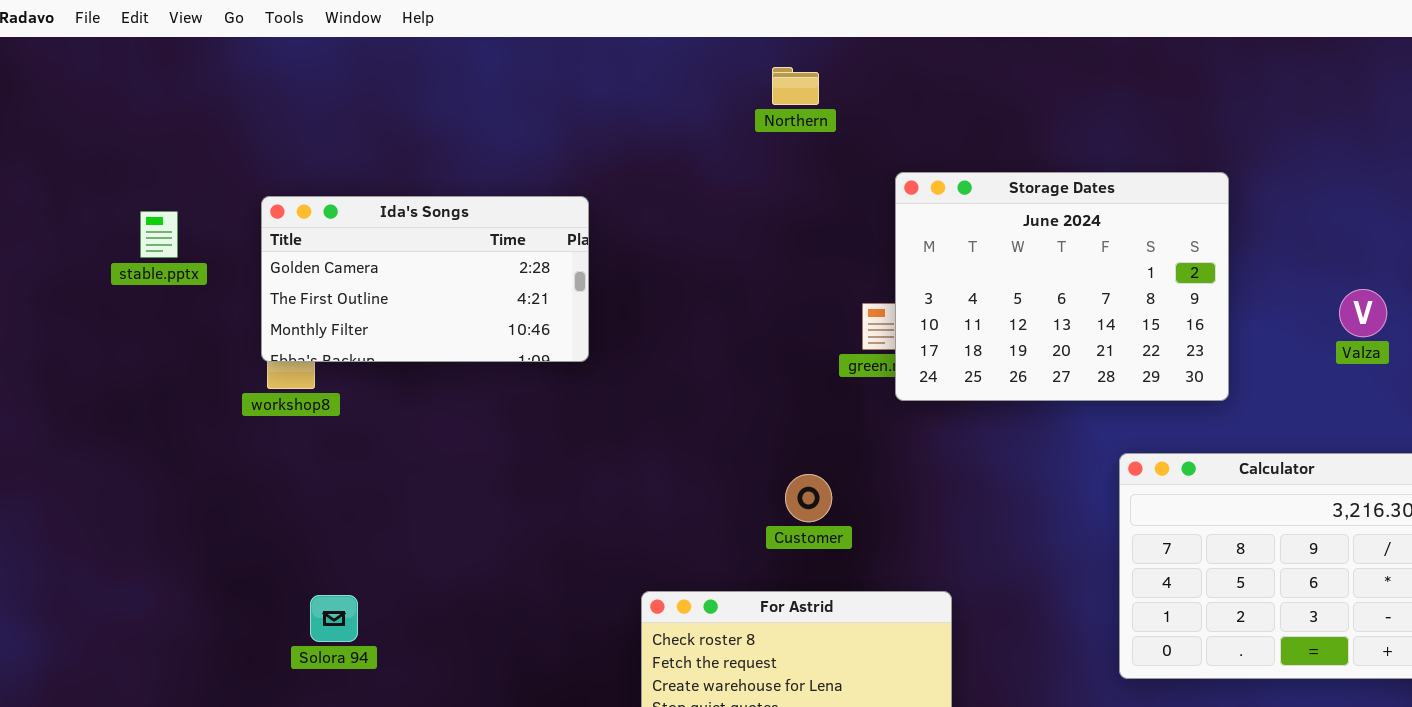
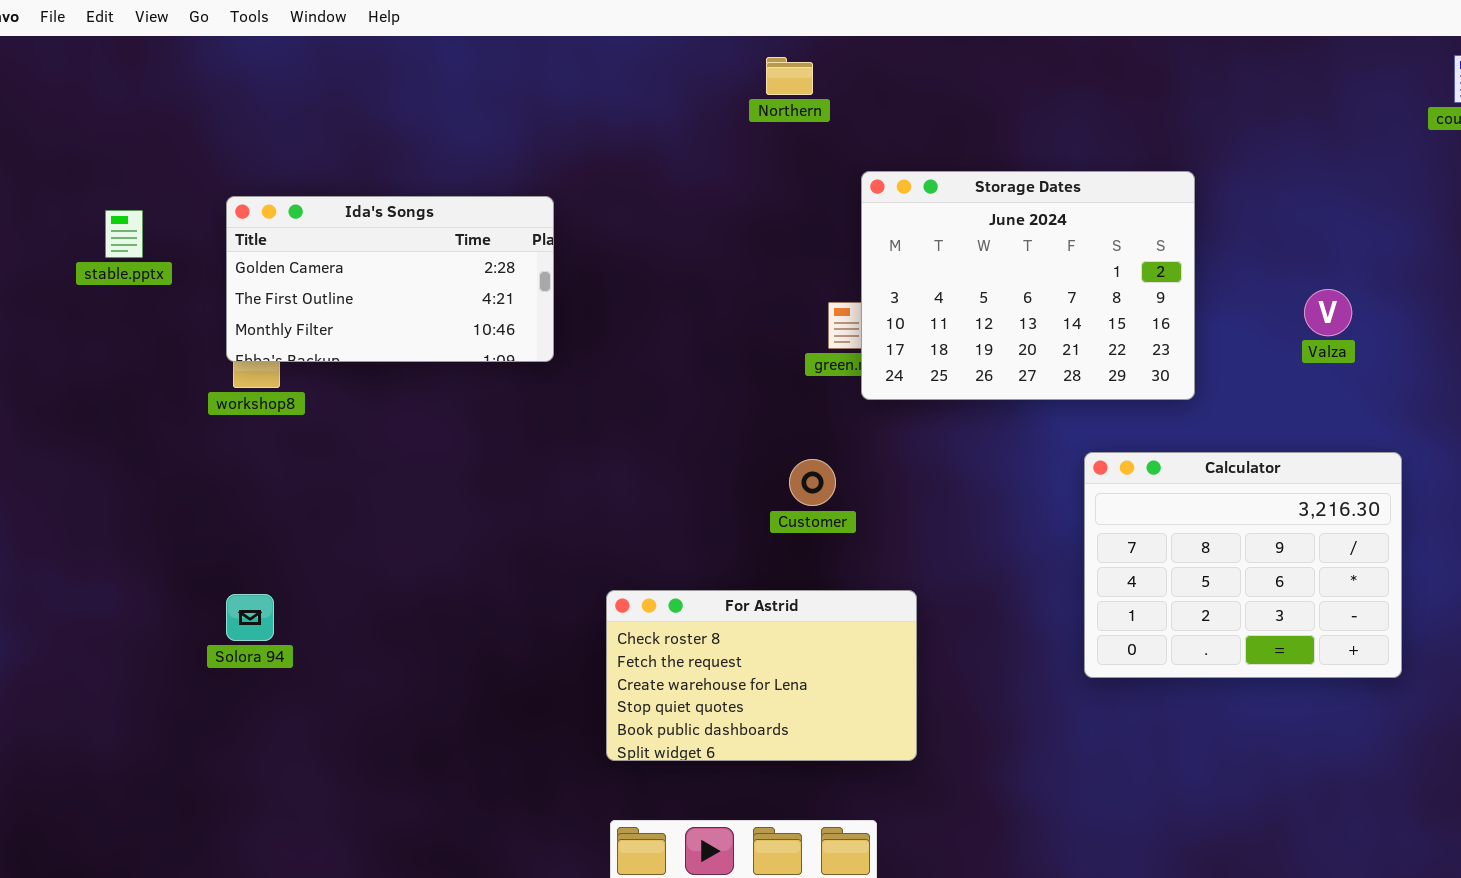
Northern: [772,67,819,105] -> [766,57,813,95], moved
Customer: [785,474,832,522] -> [789,459,836,506], moved
Solora 94: [310,595,358,642] -> [226,594,274,641], moved

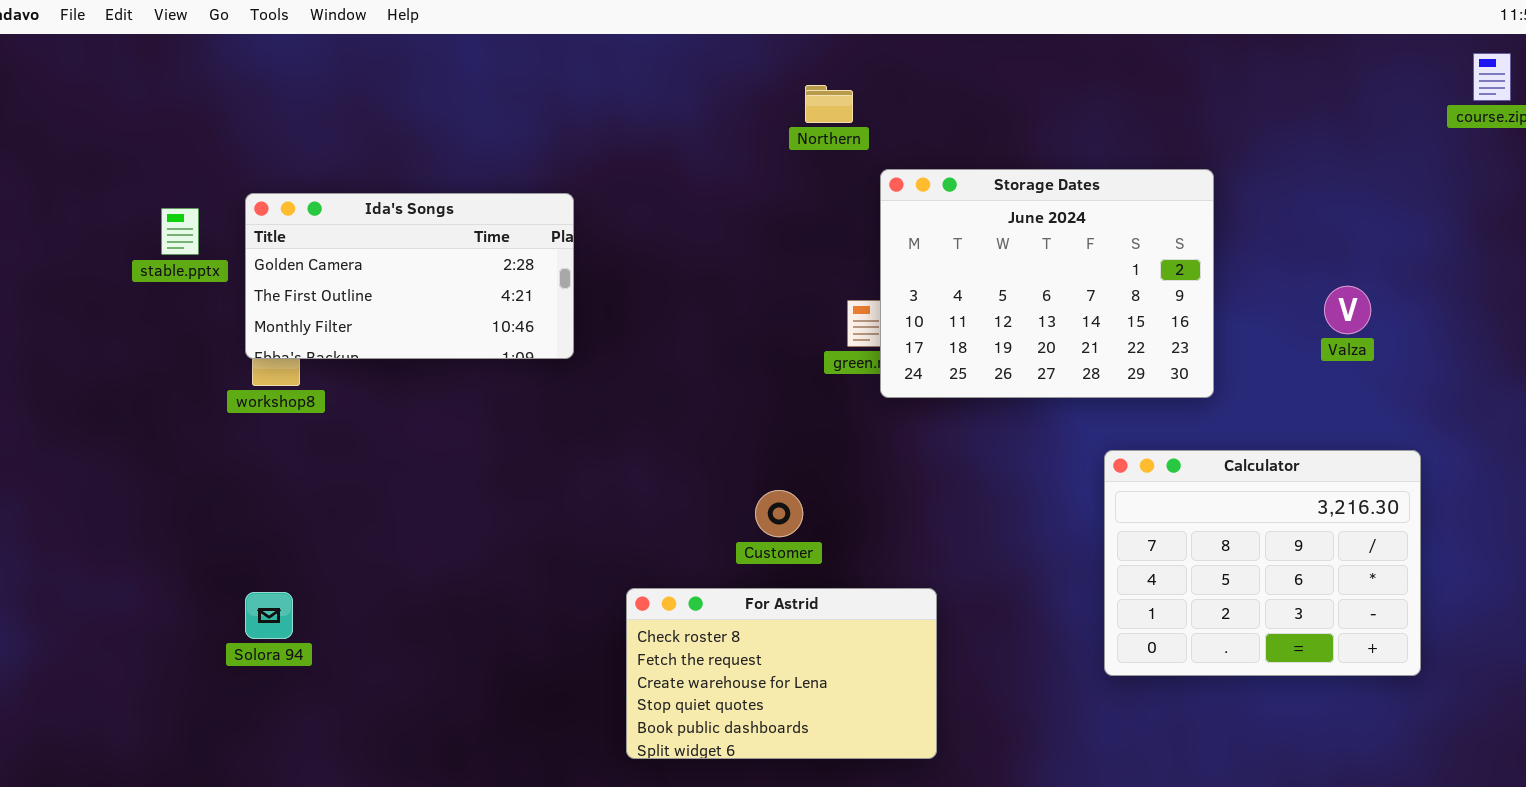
Northern: [766,57,813,95] -> [805,85,853,123], moved
stable.pptx: [105,210,143,258] -> [161,208,199,255], moved
Customer: [789,459,836,506] -> [755,490,803,537], moved

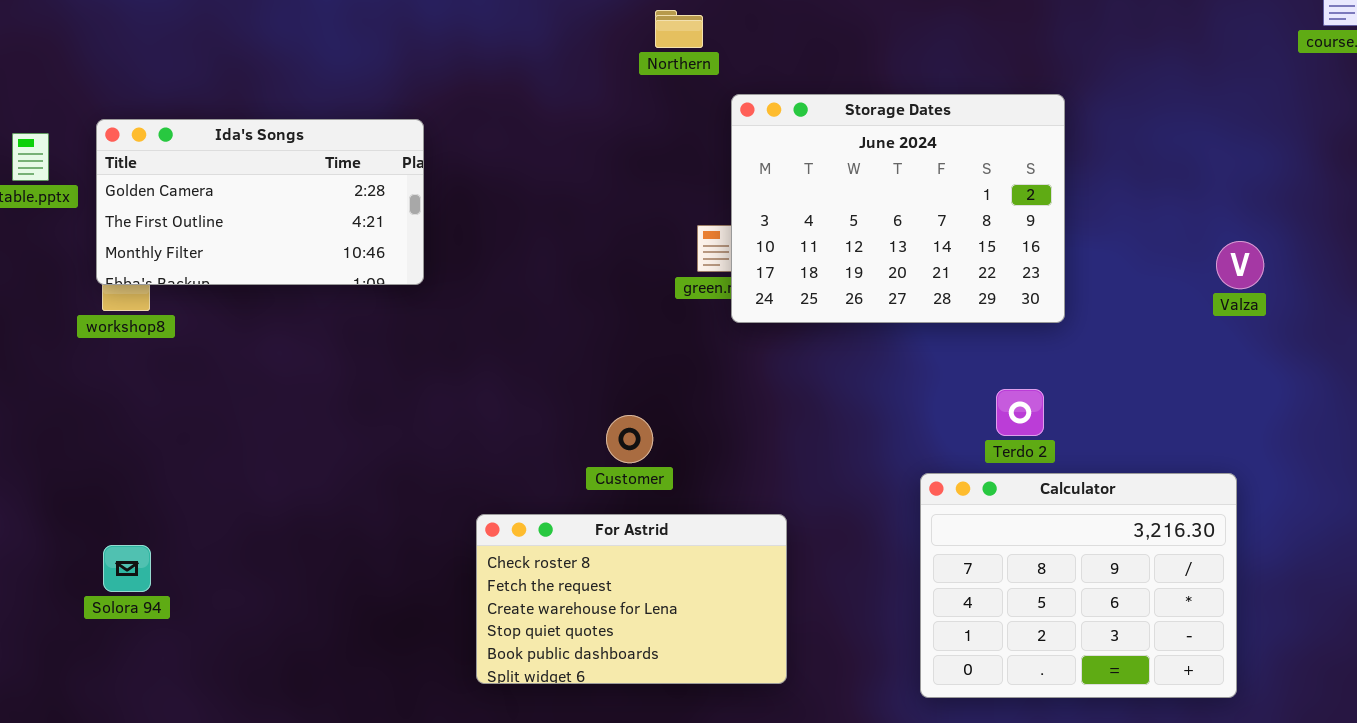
Valza: [1324,286,1371,334] -> [1216,241,1264,289], moved
Calculator: [1104,450,1421,676] -> [920,473,1237,698], moved
Solora 94: [245,592,293,639] -> [103,545,151,592], moved

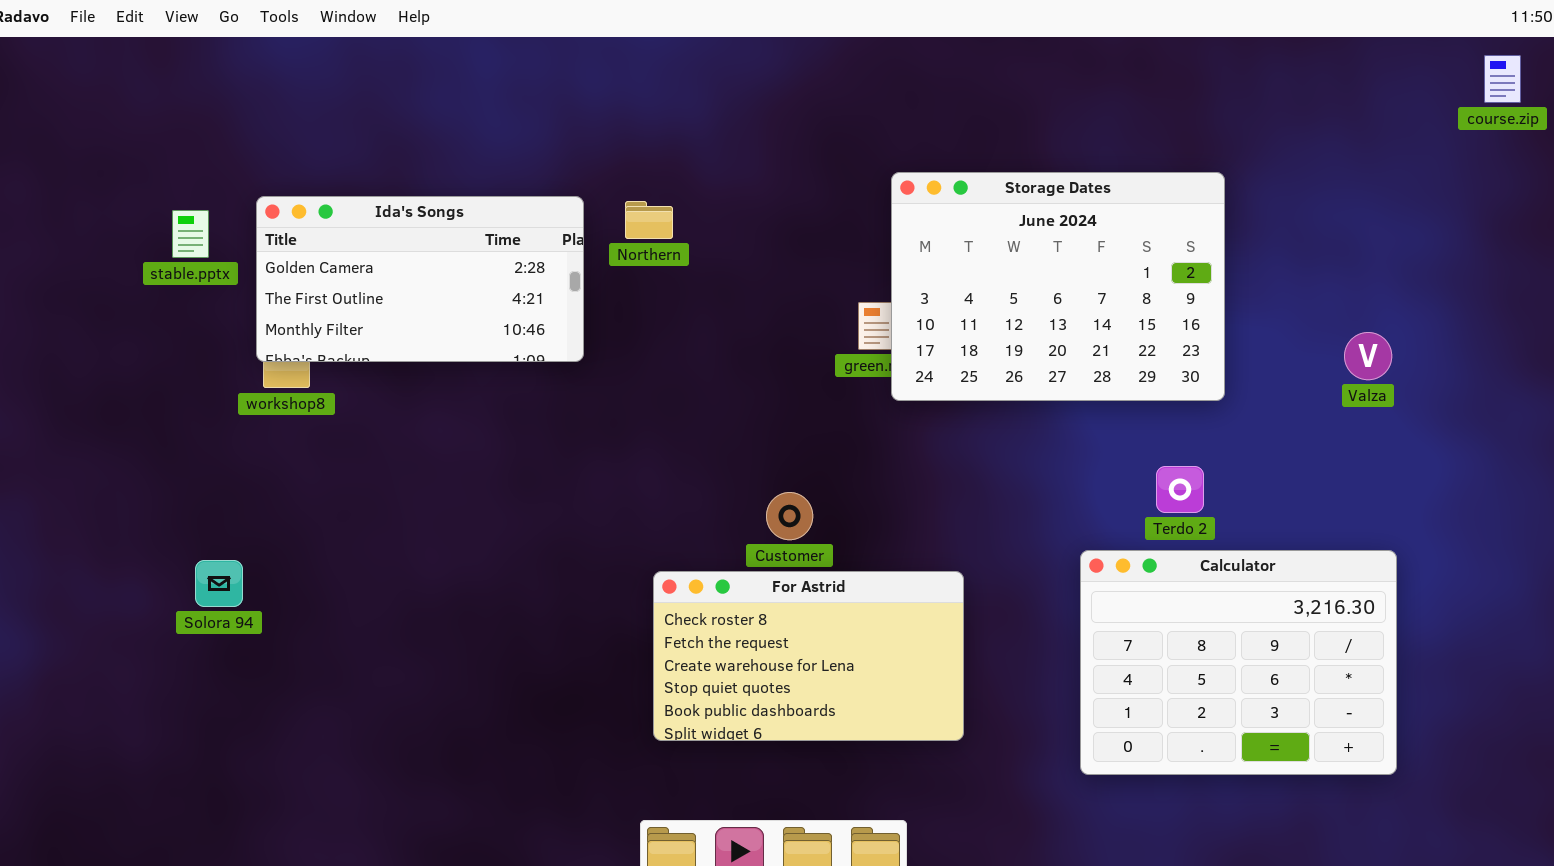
Northern: [655,10,703,48] -> [625,201,673,239], moved
Valza: [1216,241,1264,289] -> [1344,332,1392,380], moved
For Astrid: [476,514,787,684] -> [653,571,964,741], moved
Solora 94: [103,545,151,592] -> [195,560,243,607], moved

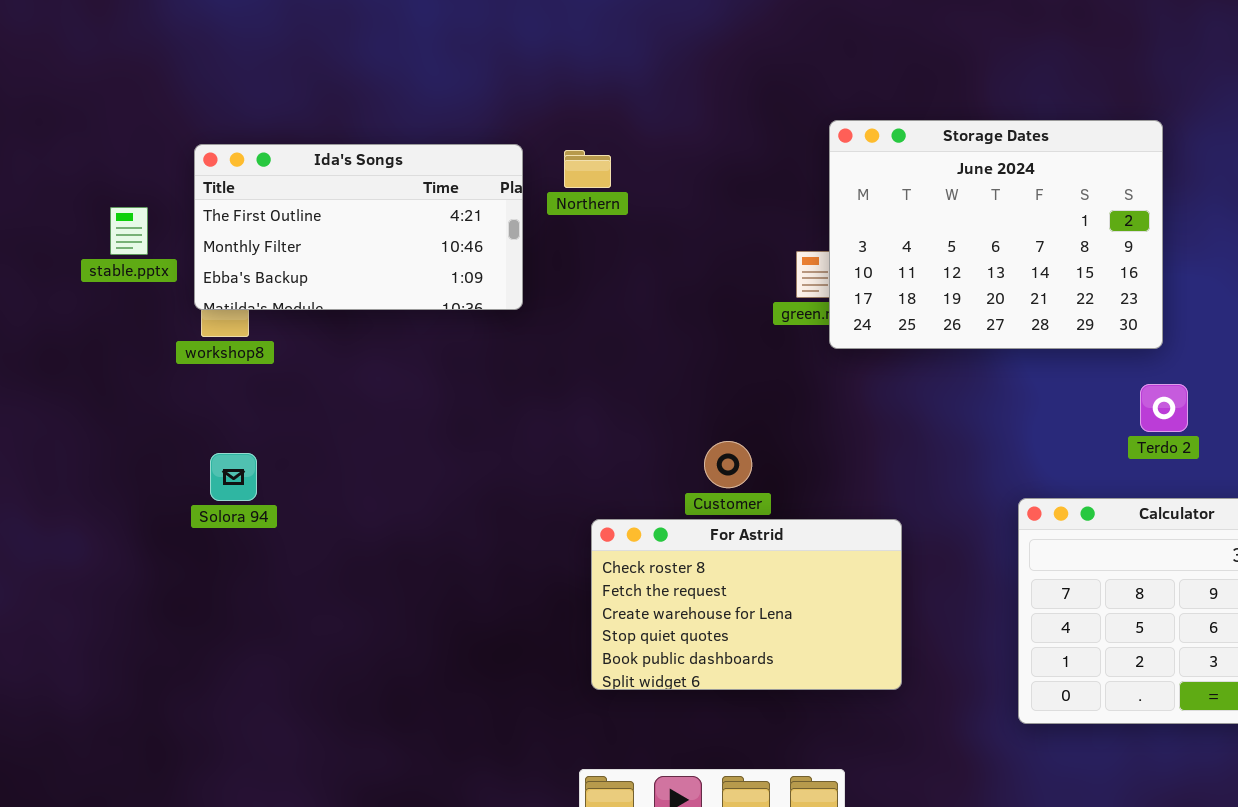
Ida's Songs: [256,196,584,362] -> [194,144,523,310], scrolled down 1 row
stable.pptx: [172,210,209,258] -> [110,207,148,255], moved
Terdo 2: [1156,466,1204,513] -> [1140,384,1188,432], moved
Solora 94: [195,560,243,607] -> [210,453,257,501], moved

